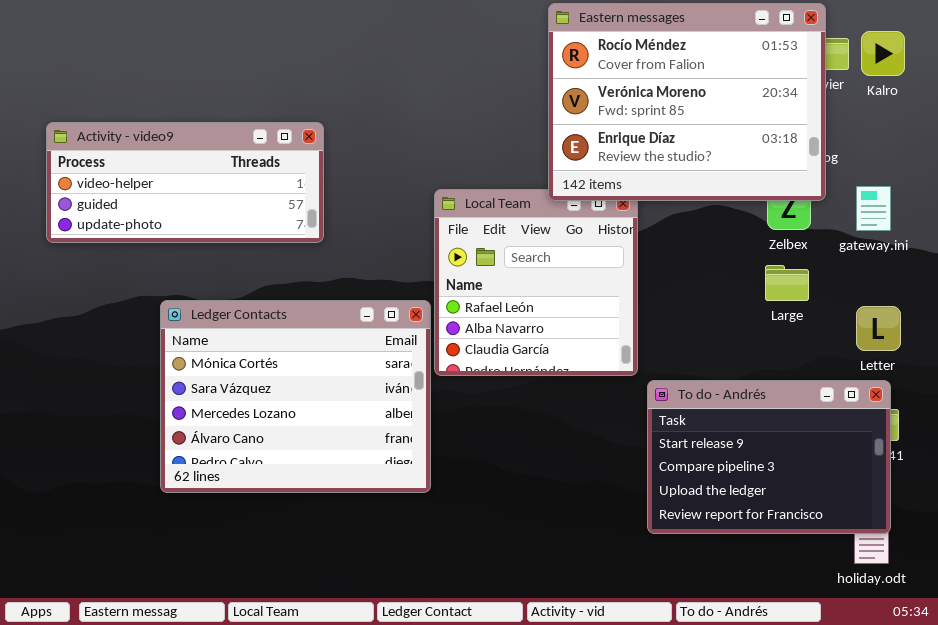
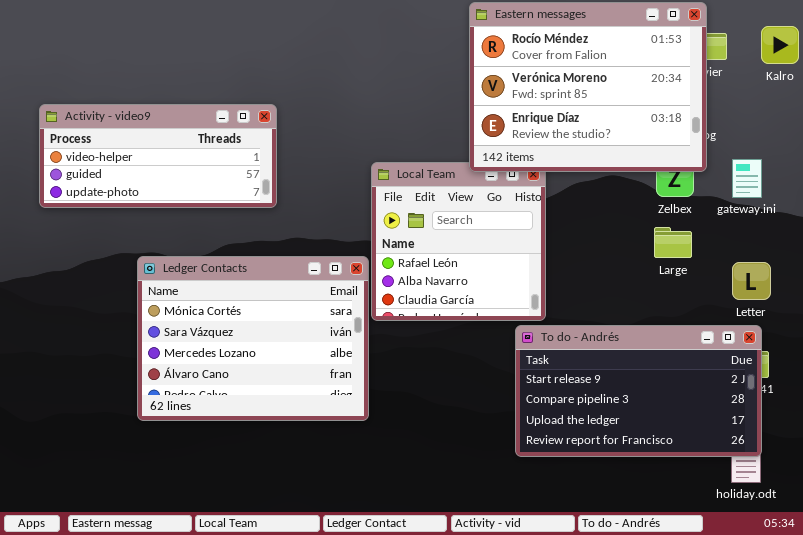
Kalro: [861,31,905,76] -> [761,26,799,64], moved
To do - Andrés: [647,380,891,534] -> [515,325,762,457], resized

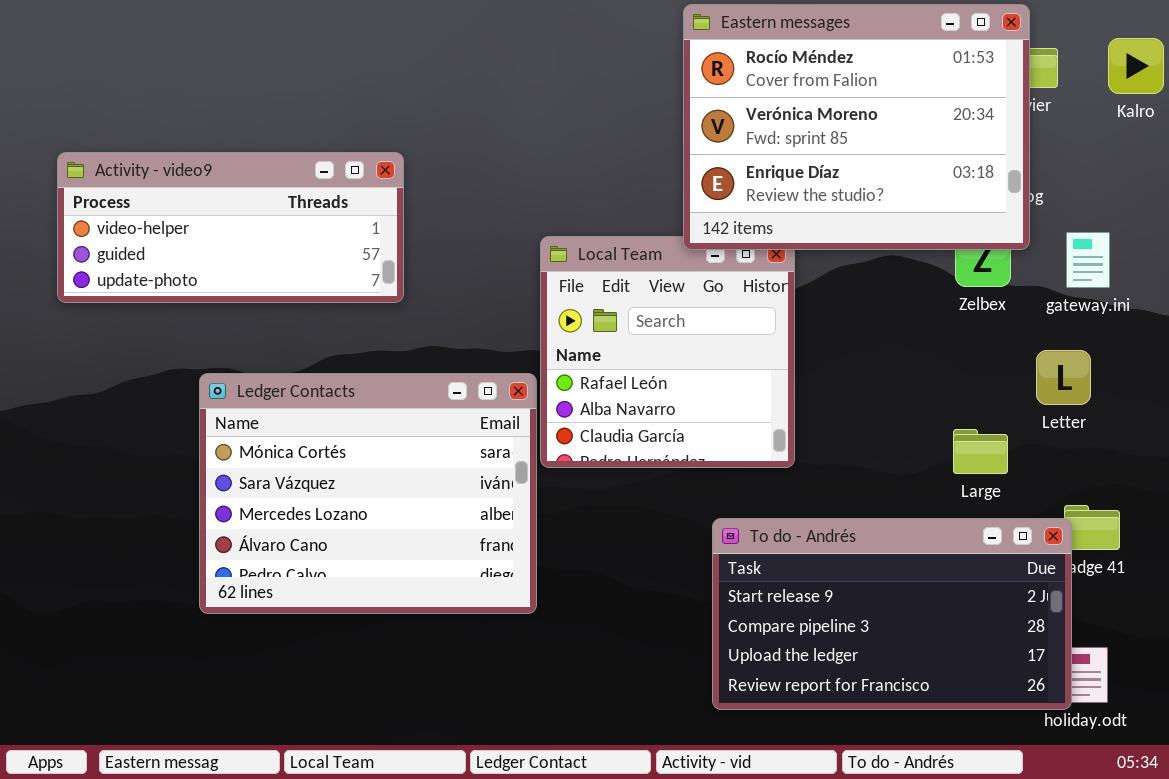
Large: [654,227,692,258] -> [953,429,1008,474], moved
Letter: [732,262,771,300] -> [1036,350,1091,405], moved
To do - Andrés: [515,325,762,457] -> [712,518,1072,710], moved

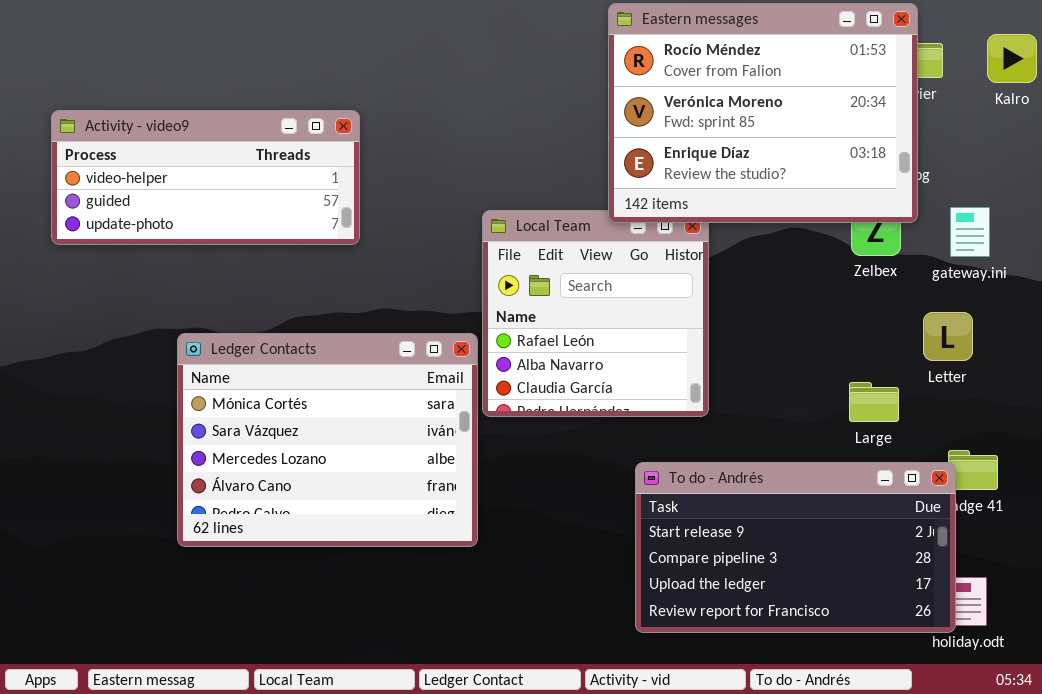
Activity - video9: [57,152,404,303] -> [51,110,360,245], moved

